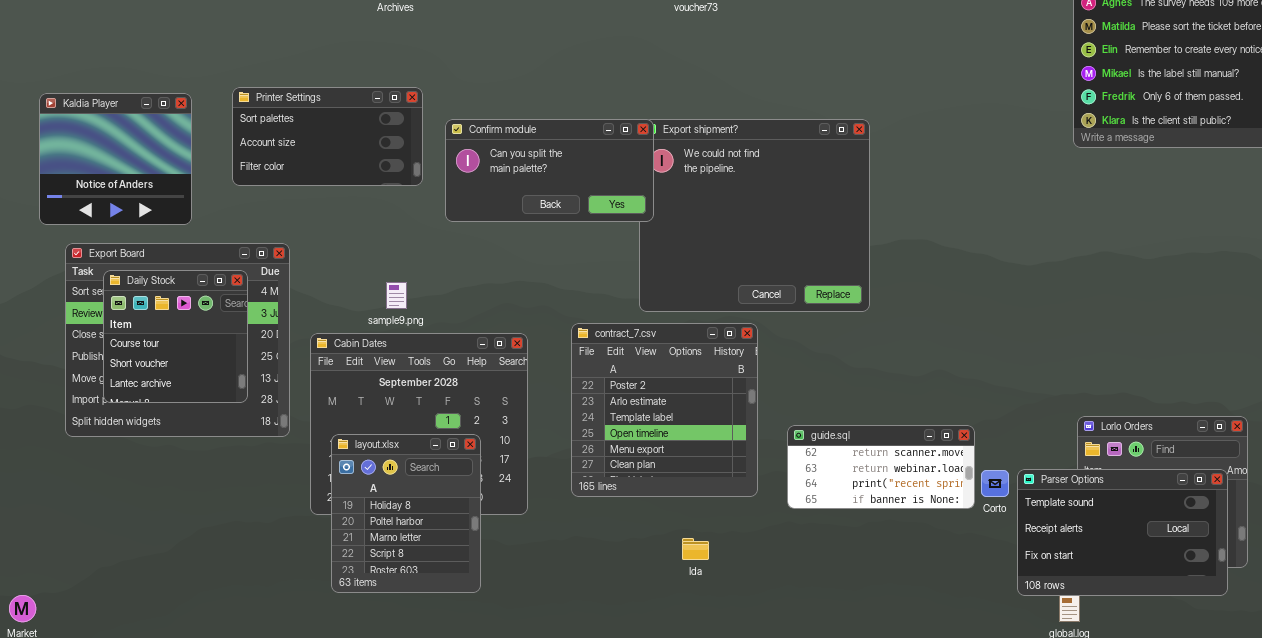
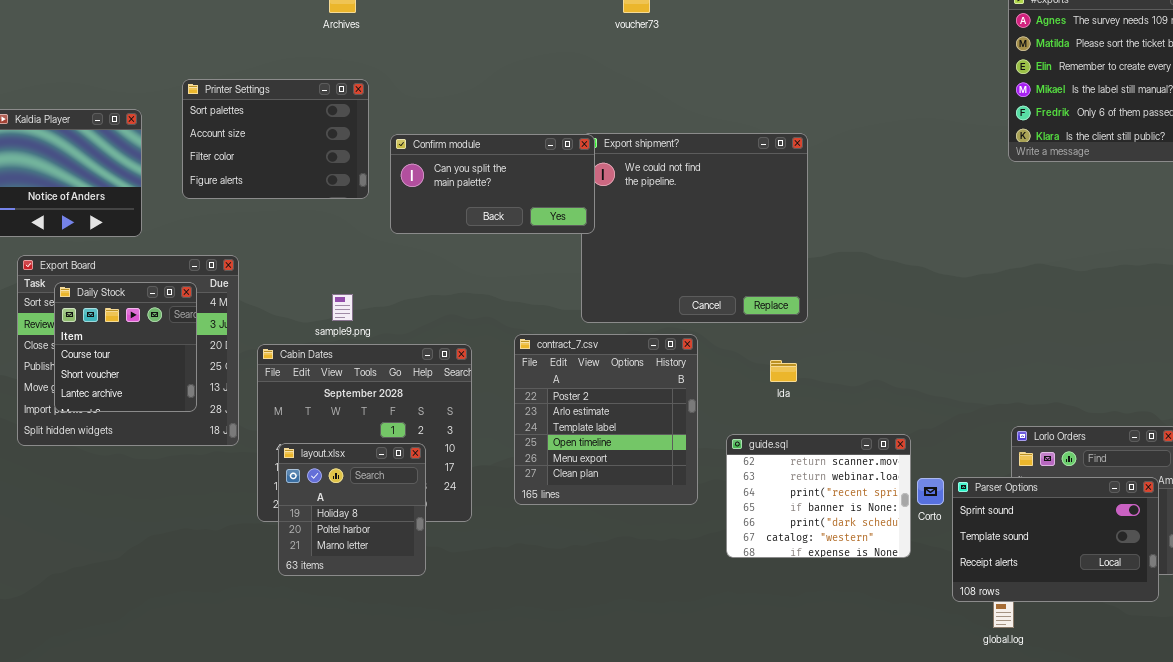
Printer Settings: [232,87,423,186] -> [182,79,369,199], resized
guide.sql: [787,425,975,509] -> [726,434,911,558], resized
layout.xlsx: [331,434,481,593] -> [278,443,426,576], resized
Parser Options: [1017,469,1228,596] -> [952,477,1159,602], scrolled up 1 row
Ida: [682,538,709,560] -> [770,360,797,382], moved

